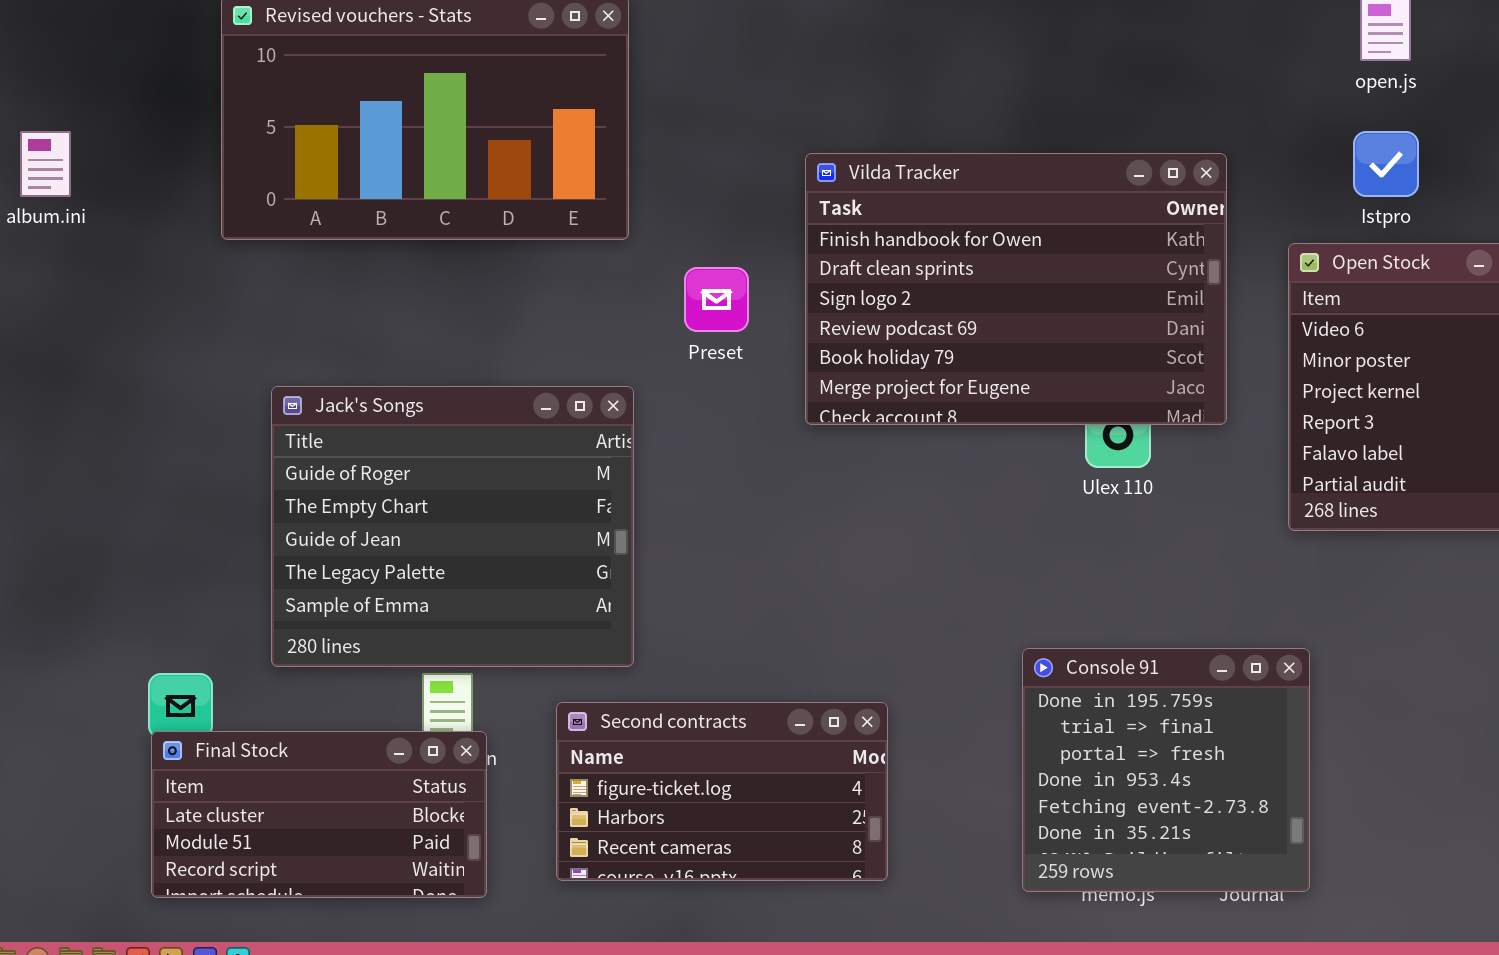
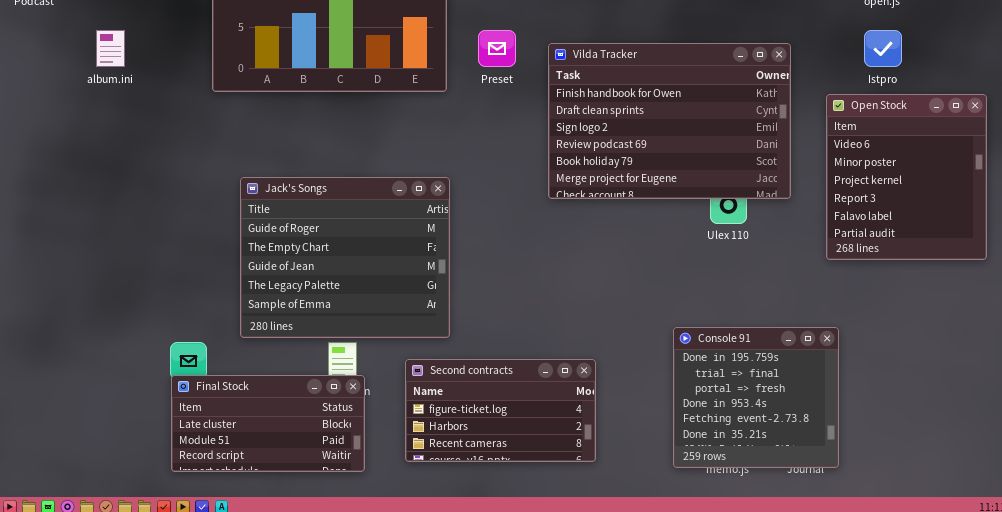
Preset: [684,267,749,332] -> [478,30,516,67], moved

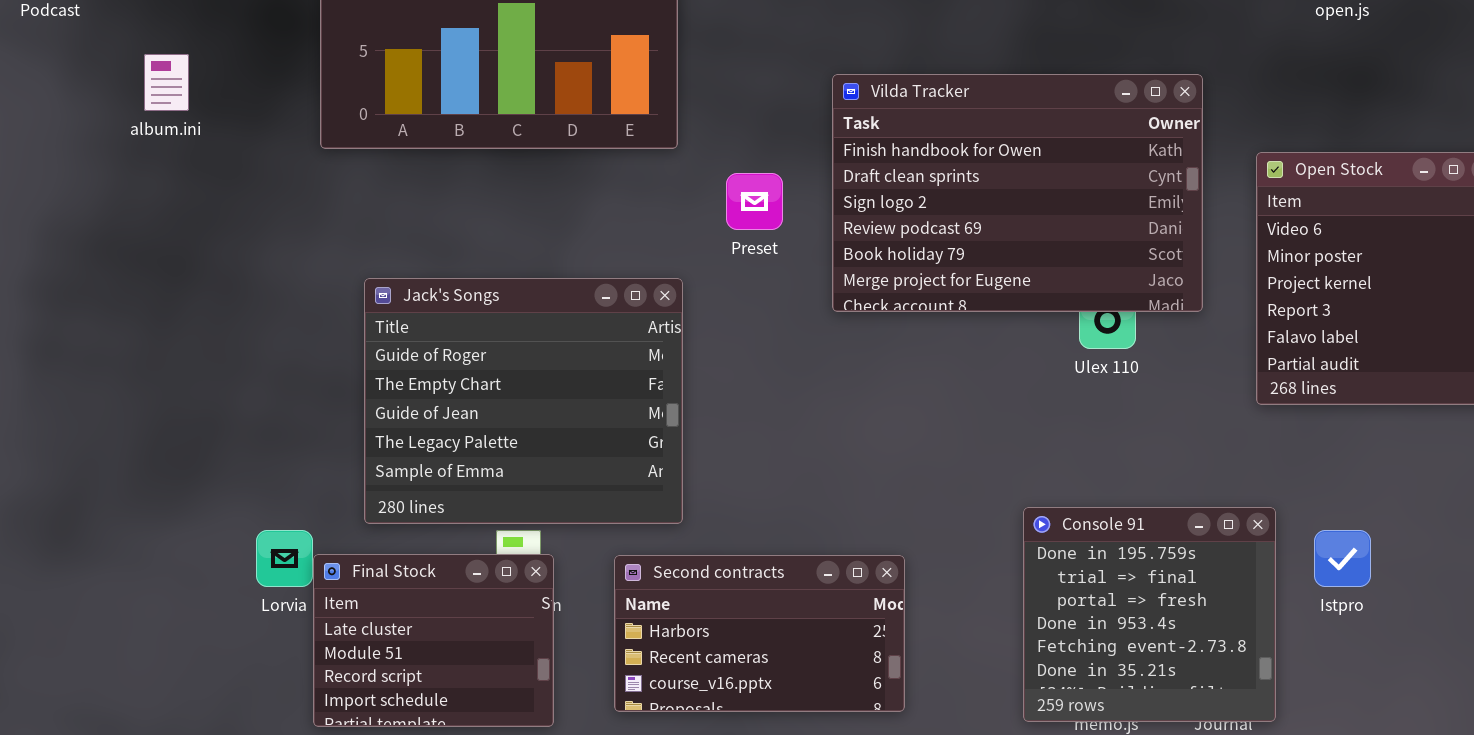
Preset: [478,30,516,67] -> [726,173,783,230], moved
Istpro: [864,30,902,67] -> [1314,530,1371,587], moved
Second contracts: [405,359,596,462] -> [614,555,905,712], scrolled down 1 row
Final Stock: [171,375,365,472] -> [313,554,554,727], resized

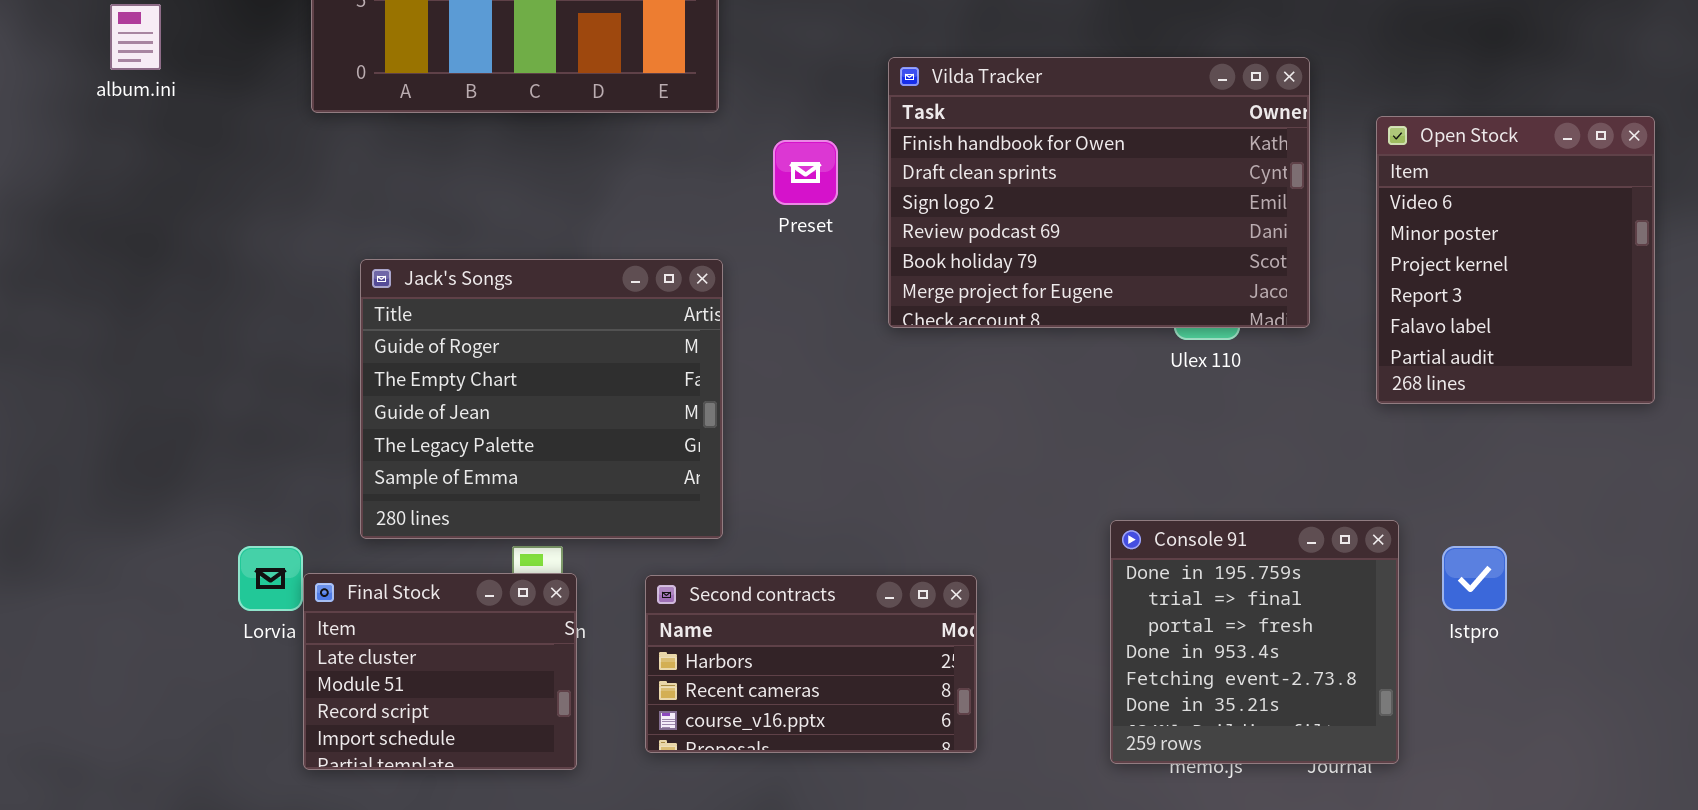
Vilda Tracker: [832,74,1203,312] -> [888,57,1310,328], moved

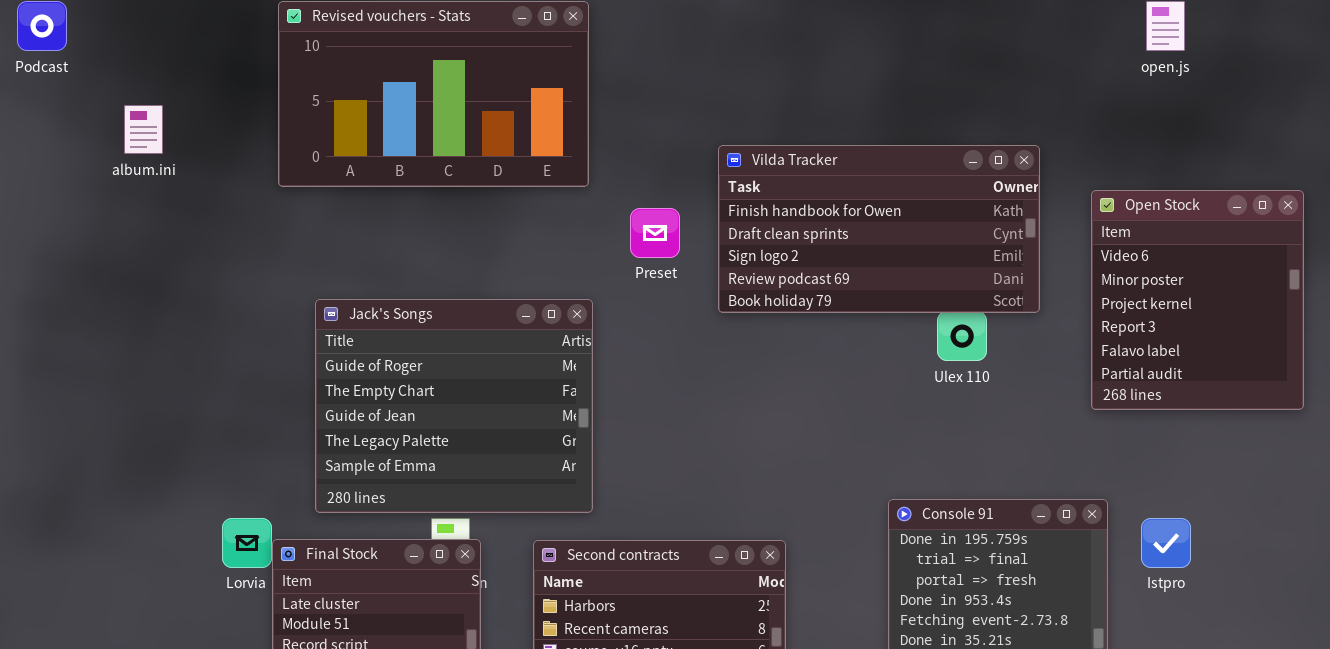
Vilda Tracker: [888,57,1310,328] -> [718,145,1040,313], resized

